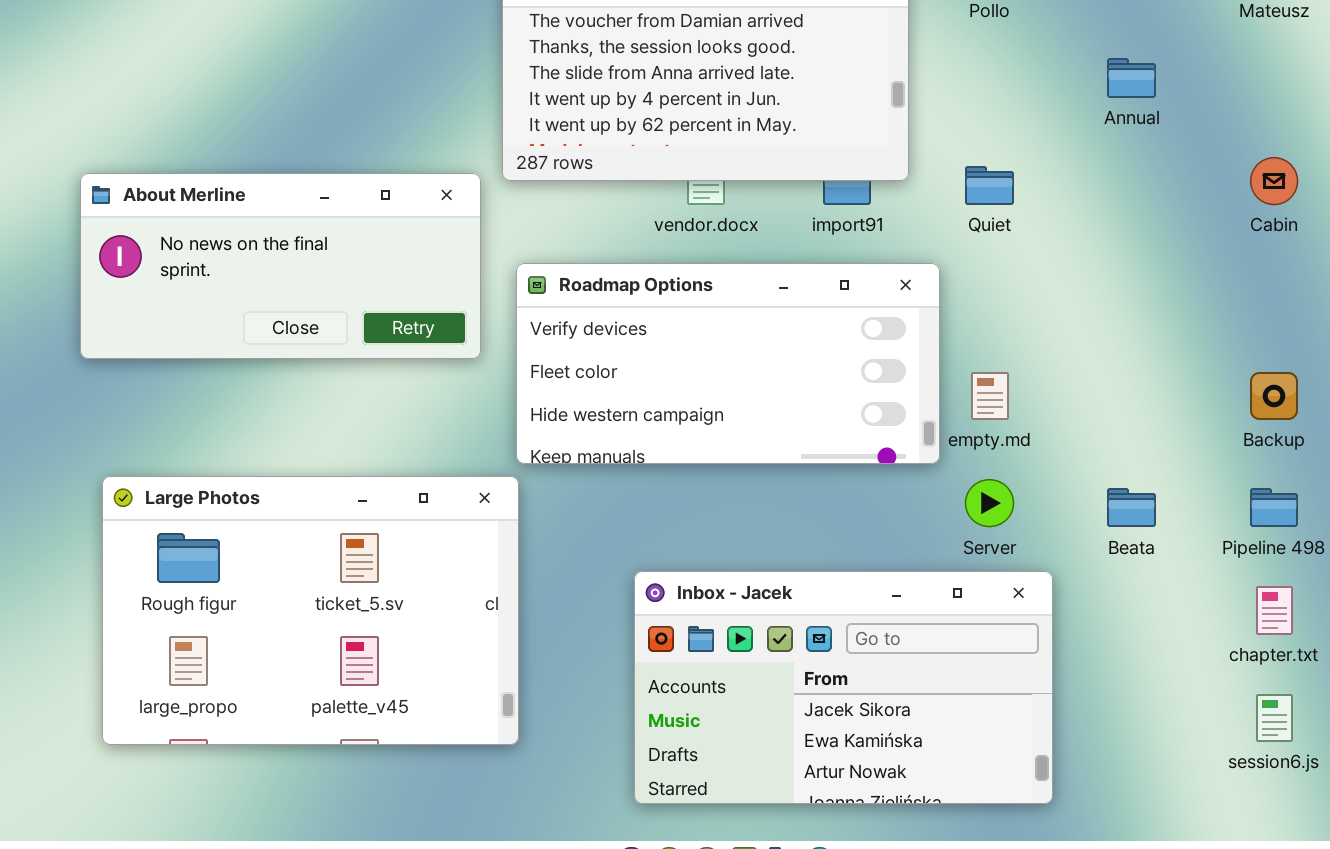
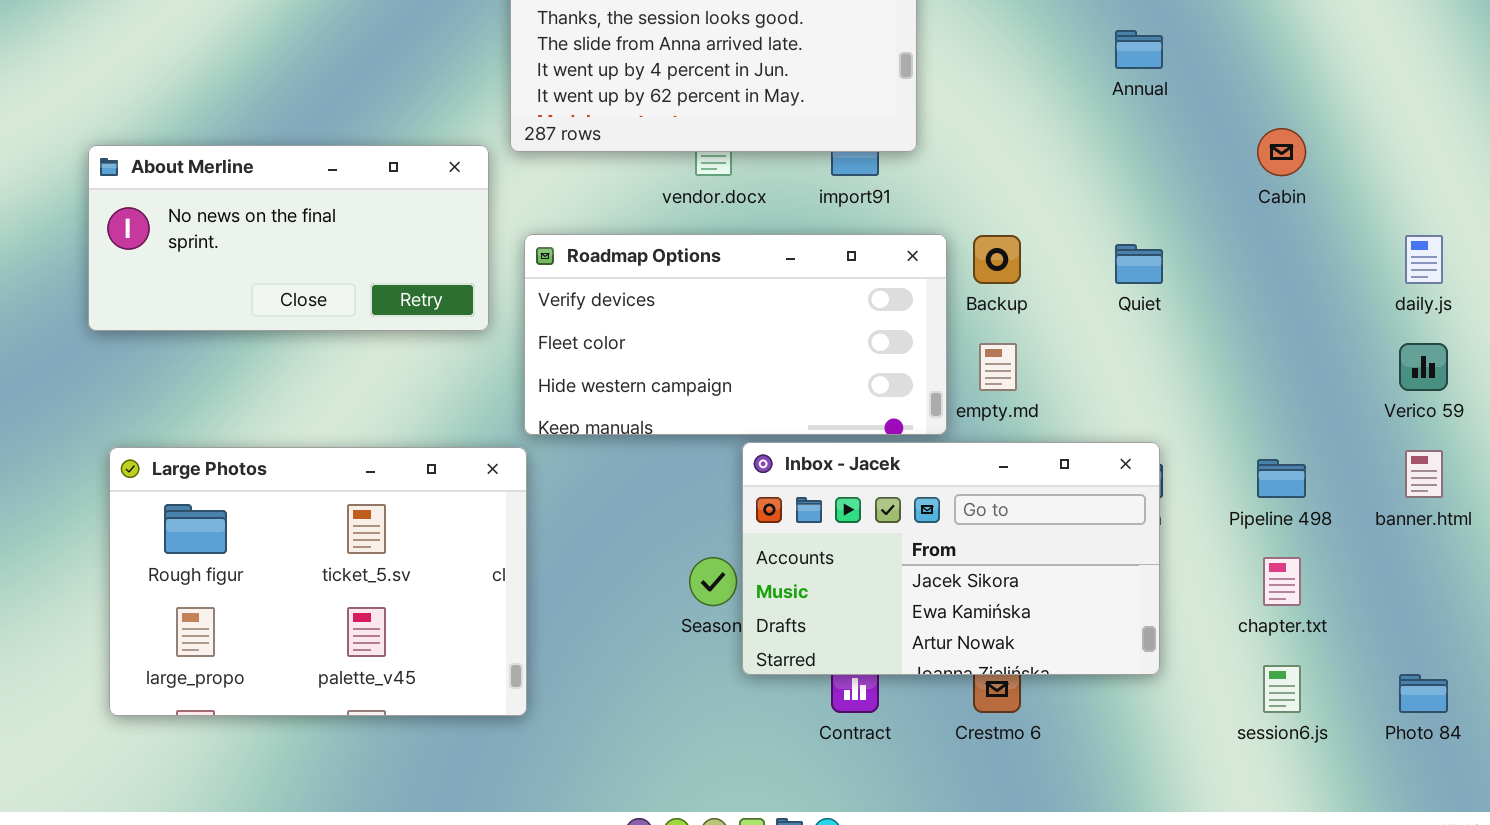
Quiet: [965,166,1014,205] -> [1115,244,1163,284], moved
Backup: [1250,372,1298,420] -> [973,235,1021,284], moved
Inbox - Jacek: [634,571,1053,804] -> [742,442,1160,675], moved

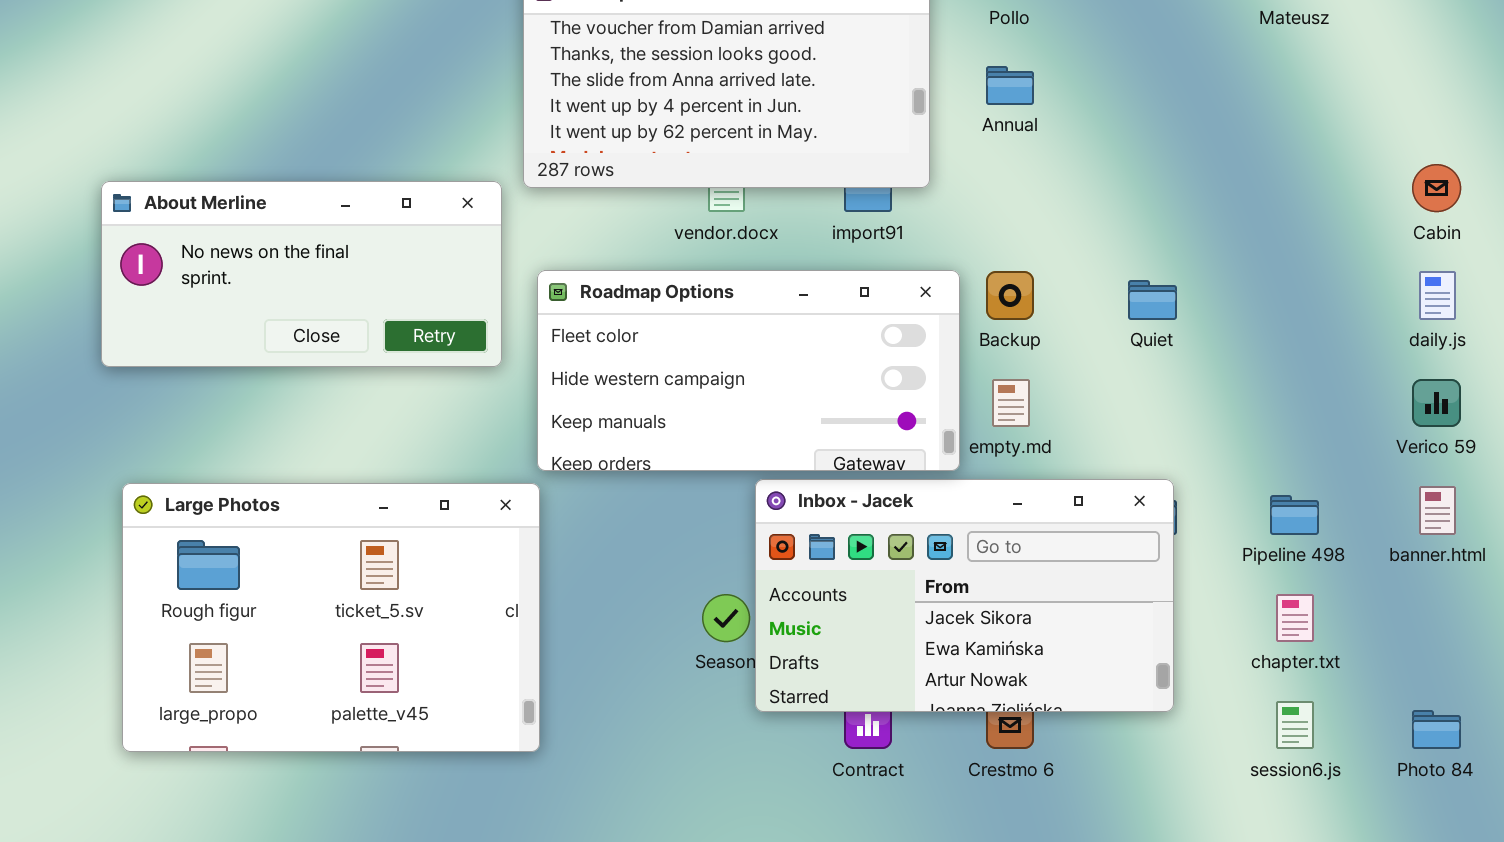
Annual: [1115,30,1163,69] -> [986,66,1034,105], moved
Cabin: [1257,128,1306,176] -> [1412,164,1461,212], moved
Roadmap Options: [524,234,947,435] -> [537,270,960,471], scrolled down 1 row

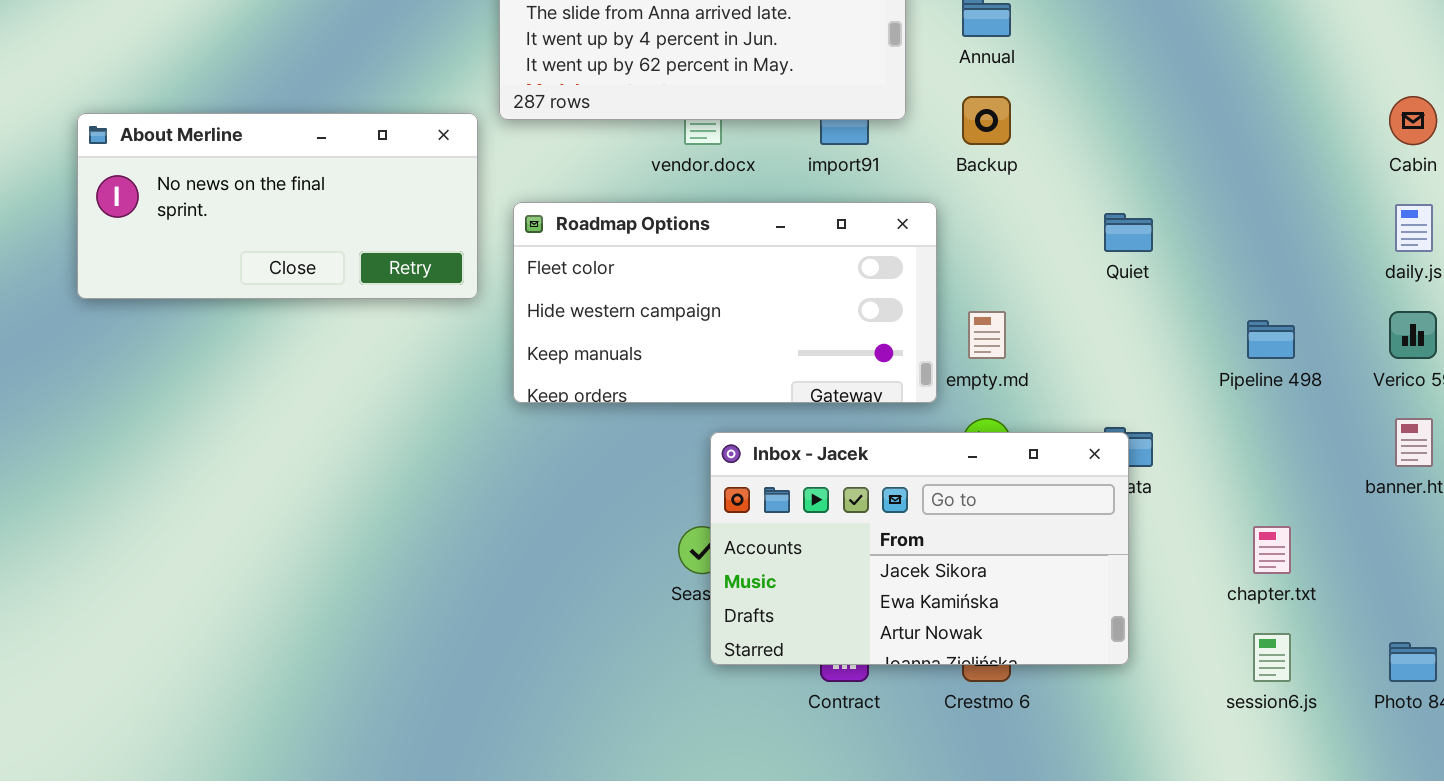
Backup: [986,271,1034,320] -> [962,96,1011,145], moved
Inbox - Jacek: [755,479,1174,712] -> [710,432,1129,665], moved
Large Photos: [122,483,540,752] -> none, closed
Pipeline 498: [1270,495,1319,535] -> [1247,320,1295,359], moved

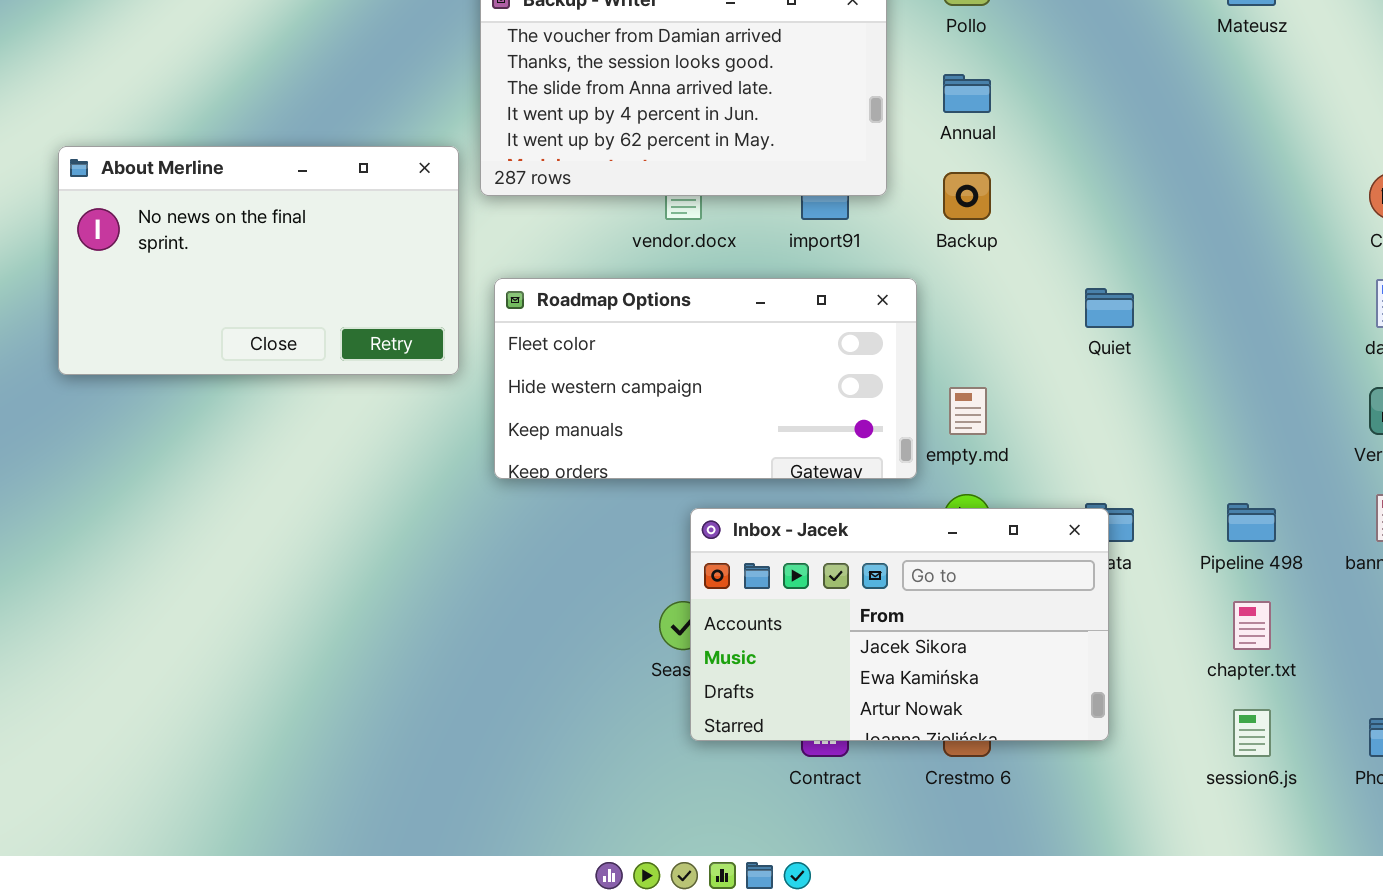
About Merline: [77,113,478,299] -> [58,146,459,375], resized
Pipeline 498: [1247,320,1295,359] -> [1227,503,1276,542], moved

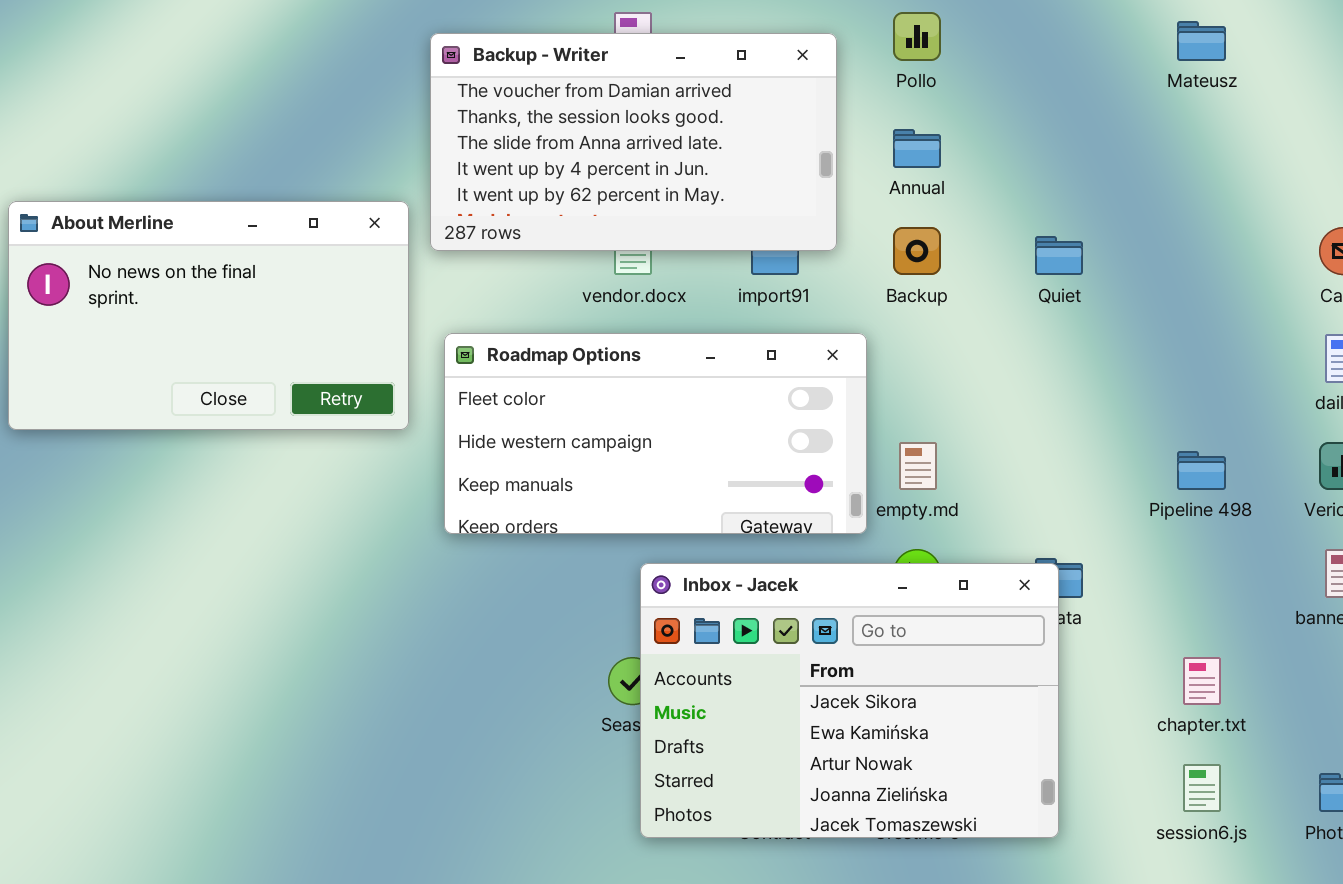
Quiet: [1085,288,1134,328] -> [1035,236,1083,275], moved
Pipeline 498: [1227,503,1276,542] -> [1177,451,1226,490], moved
Inbox - Jacek: [690,508,1109,741] -> [640,563,1059,838], resized

